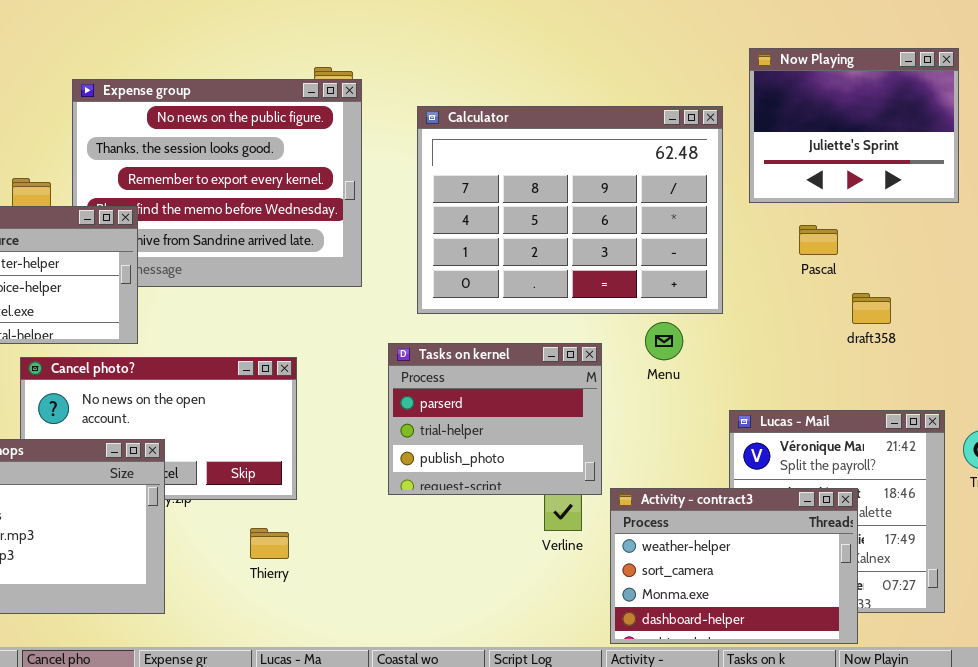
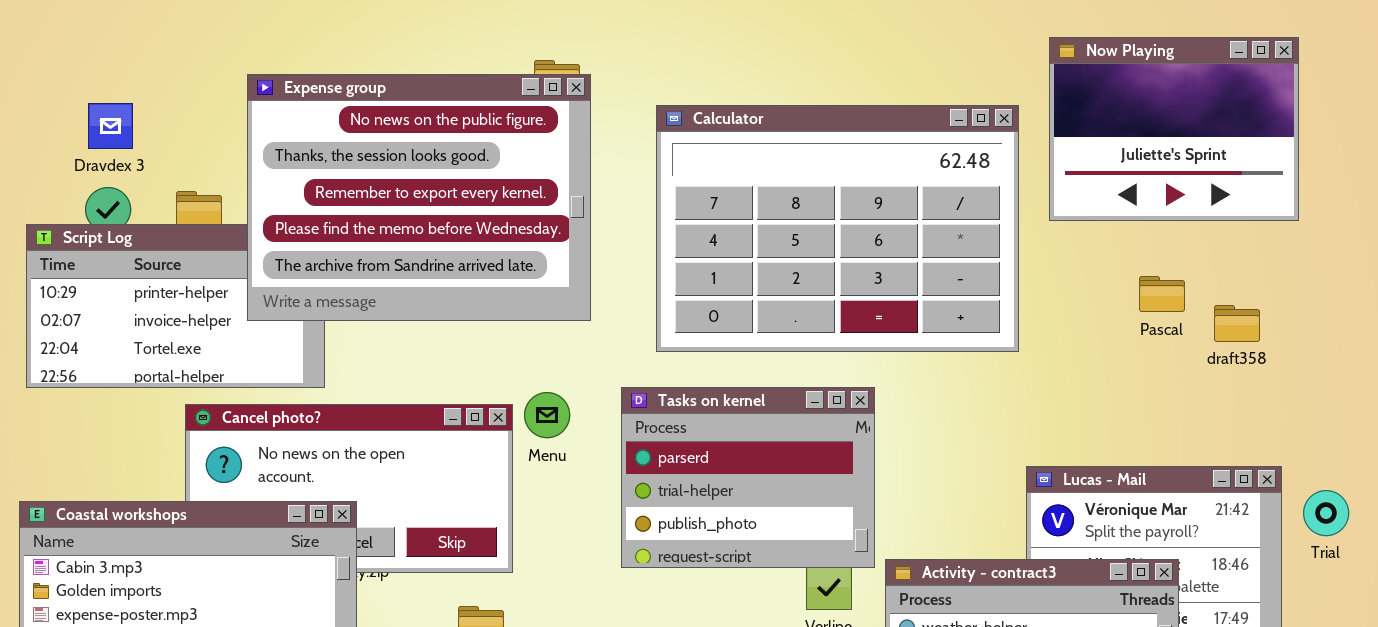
Expense group: [72,79,362,287] -> [247,74,591,321], raised
Pascal: [799,225,838,255] -> [1139,276,1185,312], moved
draft358: [852,293,891,324] -> [1214,305,1260,342], moved
Menu: [645,322,683,360] -> [524,392,570,438], moved

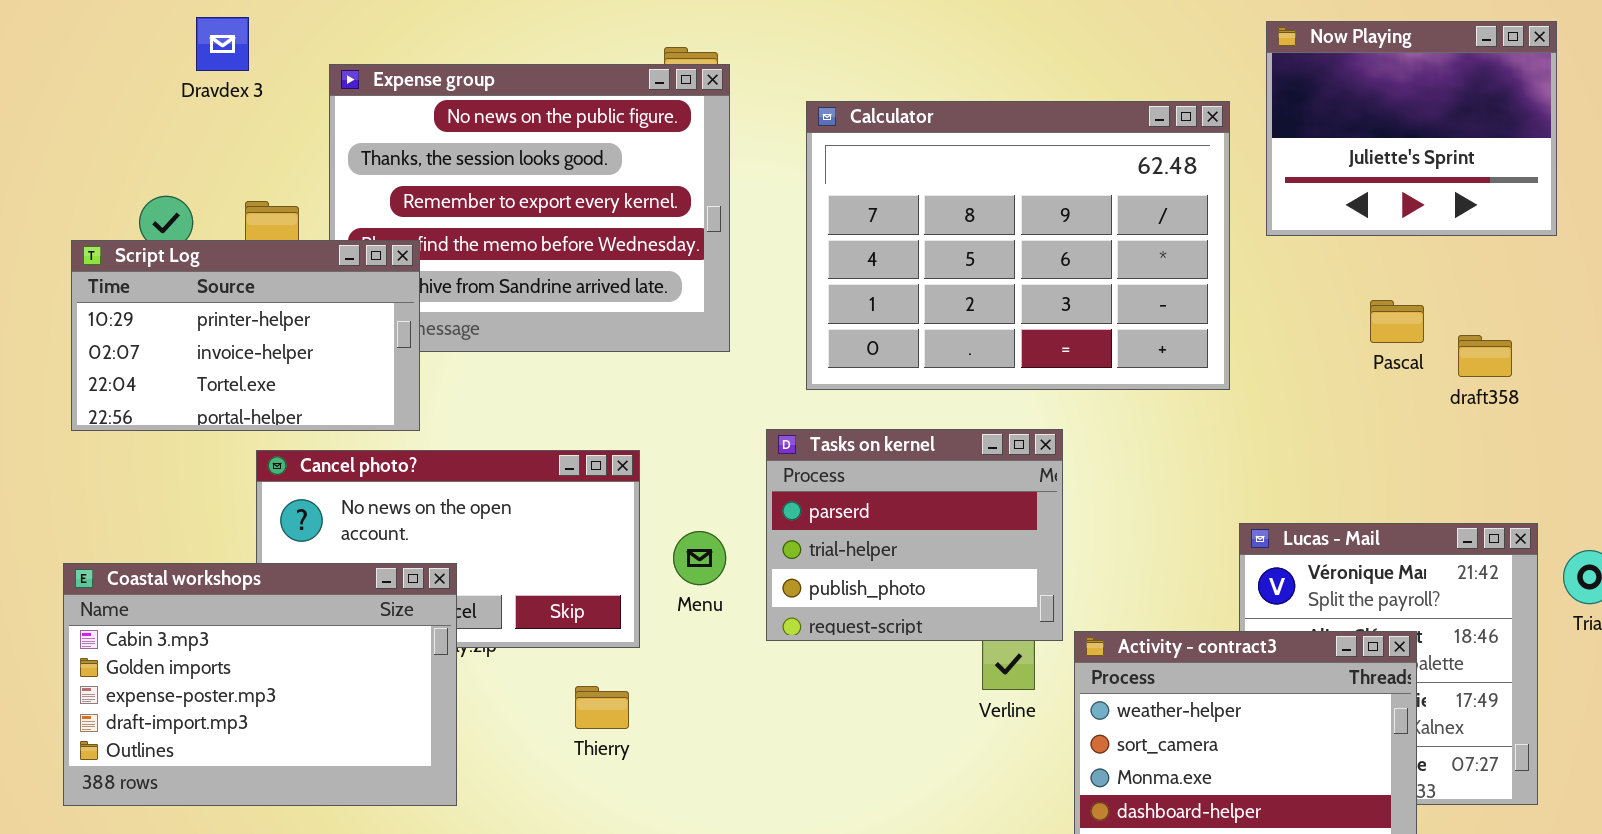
Dravdex 3: [88,103,133,149] -> [196,17,249,71], moved
Script Log: [26,224,325,388] -> [71,240,420,431], raised
Menu: [524,392,570,438] -> [673,531,726,585], moved

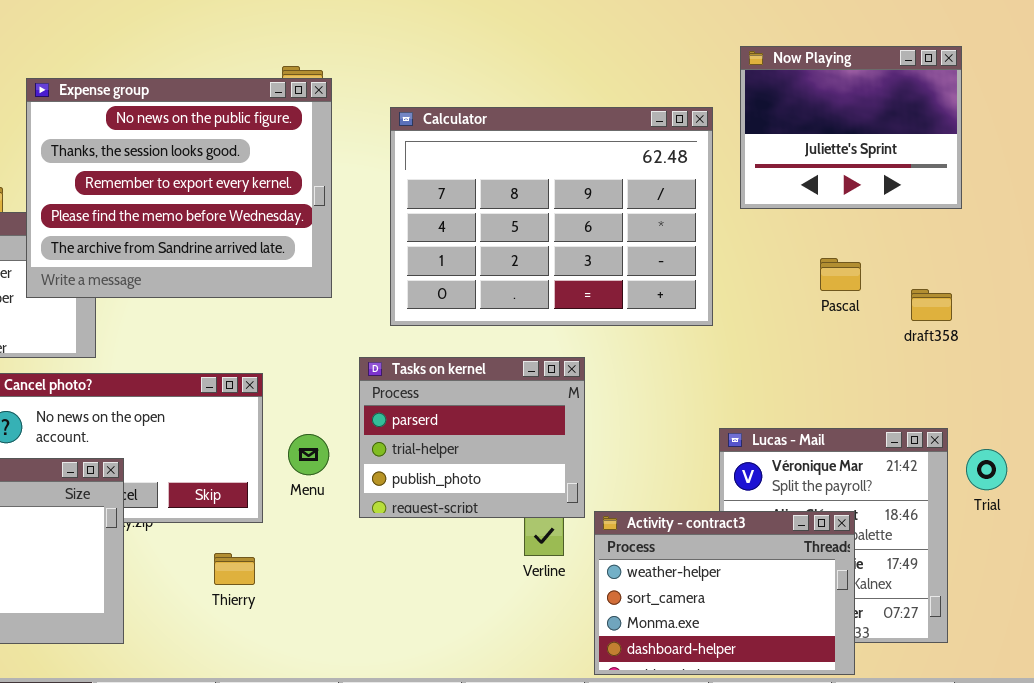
Expense group: [329,64,730,352] -> [26,78,332,298], raised
draft358: [1458,335,1512,377] -> [911,289,952,321], moved

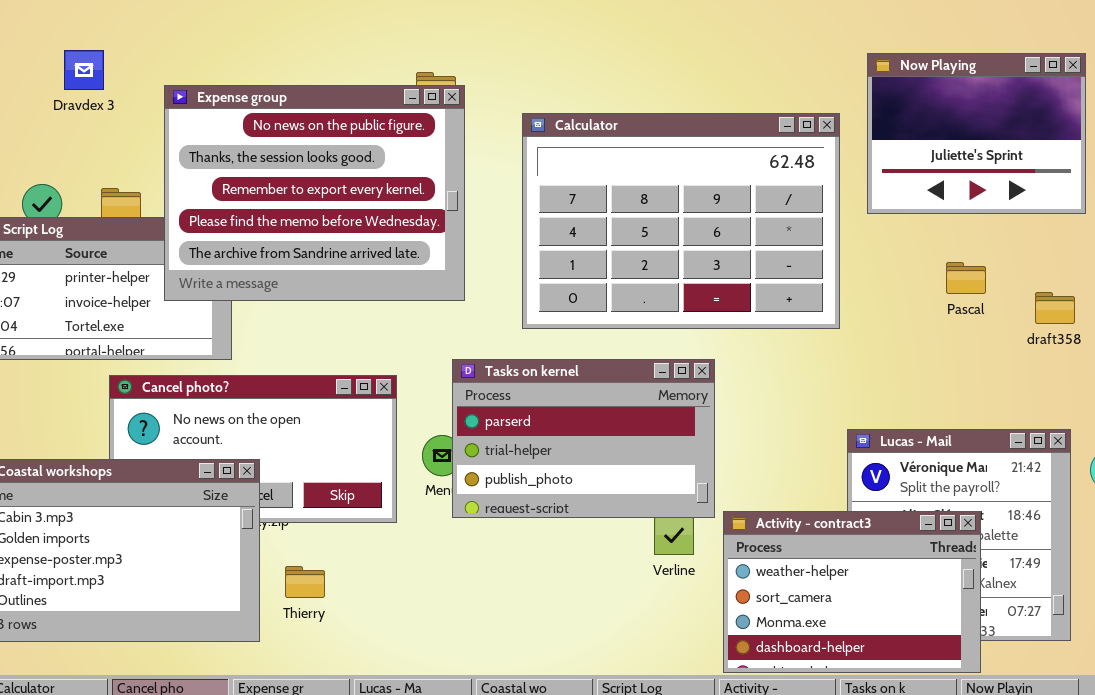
Tasks on kernel: [359,357,585,518] -> [452,359,715,518], resized
Thierry: [214,553,255,585] -> [285,566,325,598], moved

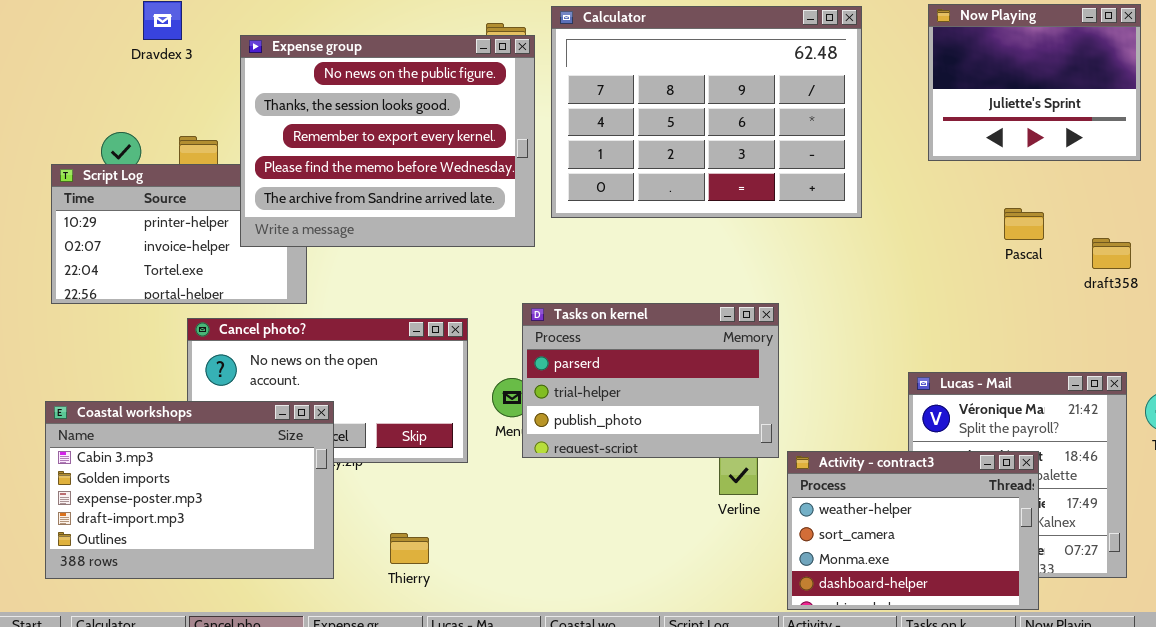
Calculator: [522,113,840,329] -> [551,6,862,218], moved
Thierry: [285,566,325,598] -> [390,533,429,564], moved

